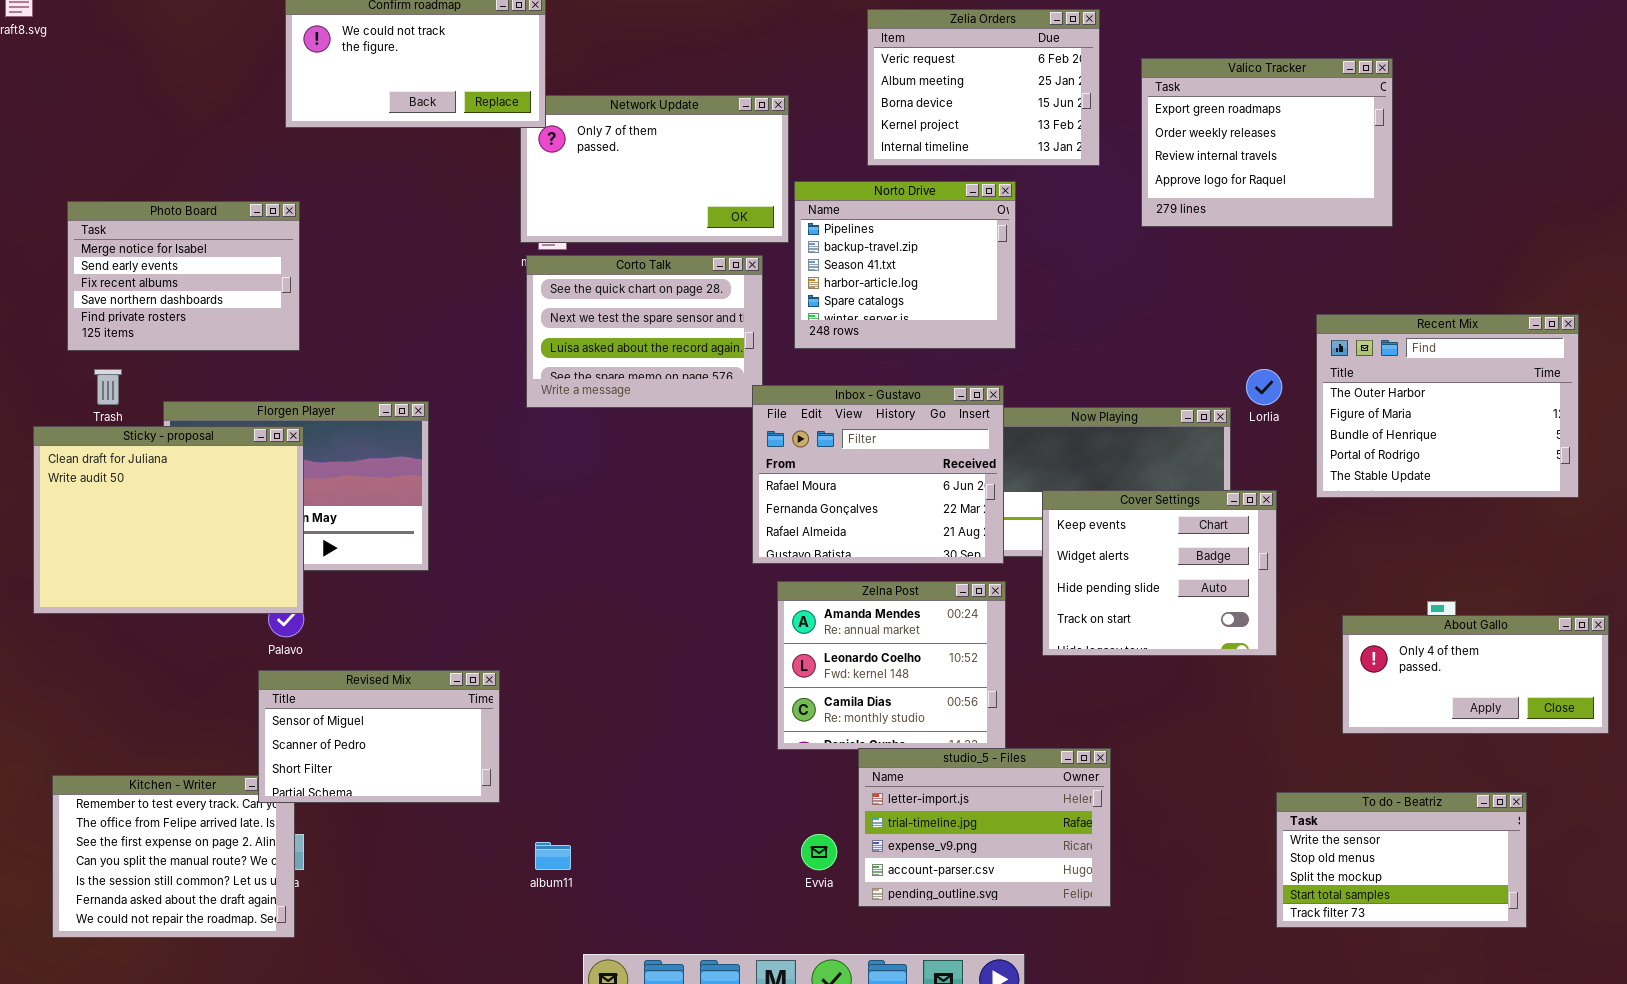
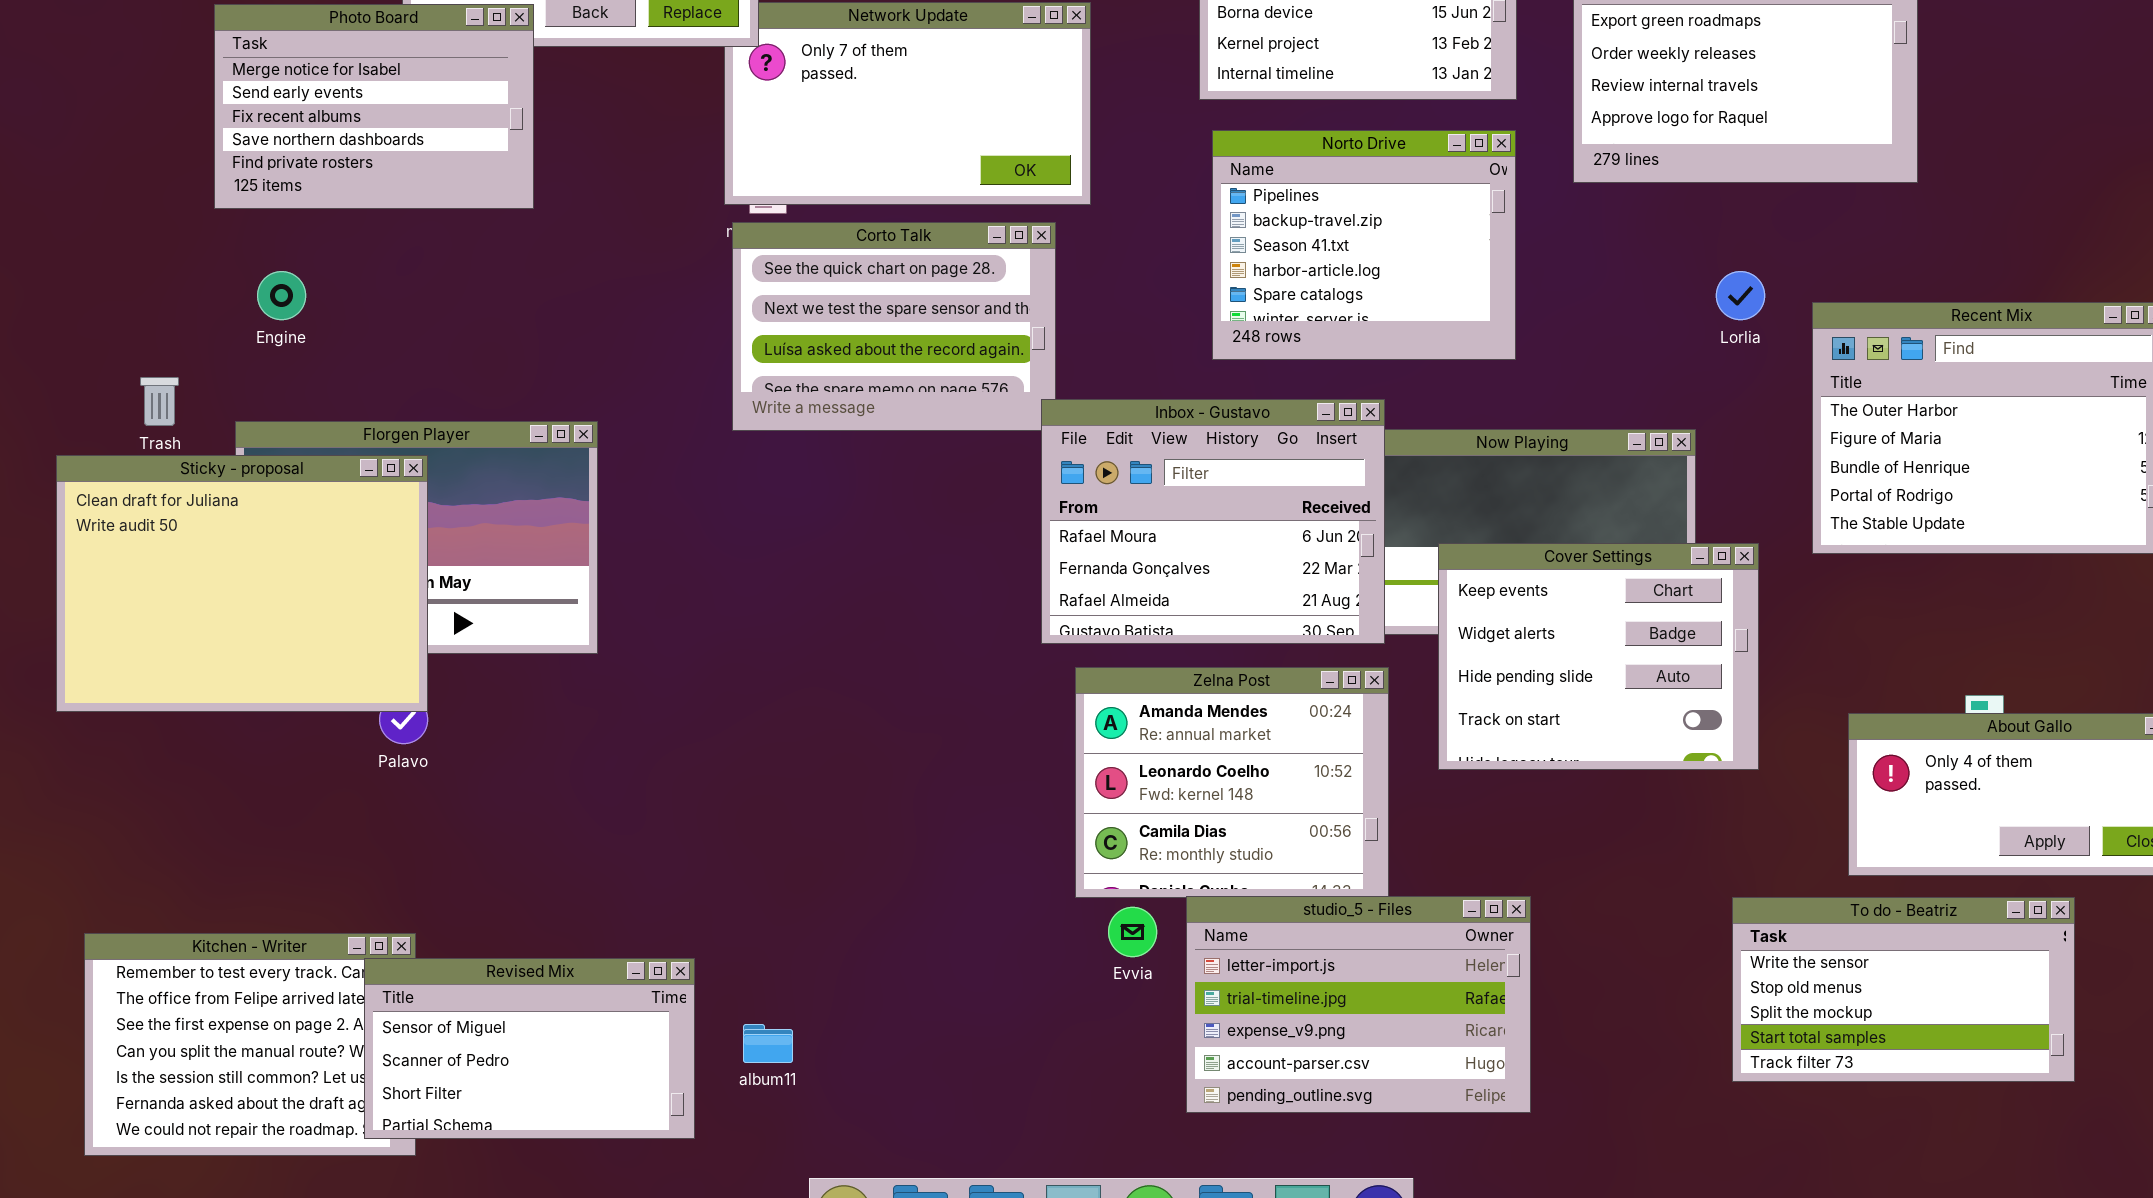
Norto Drive: [794,181,1016,349] -> [1212,130,1516,360], moved
Photo Board: [67,201,300,351] -> [214,4,534,209], moved
Lorlia: [1246,369,1282,405] -> [1716,271,1765,320], moved
Revised Mix: [258,670,500,803] -> [364,958,695,1139], moved
To do - Beatriz: [1276,792,1527,928] -> [1732,897,2075,1082], moved
Evvia: [801,834,837,870] -> [1108,907,1157,957], moved

